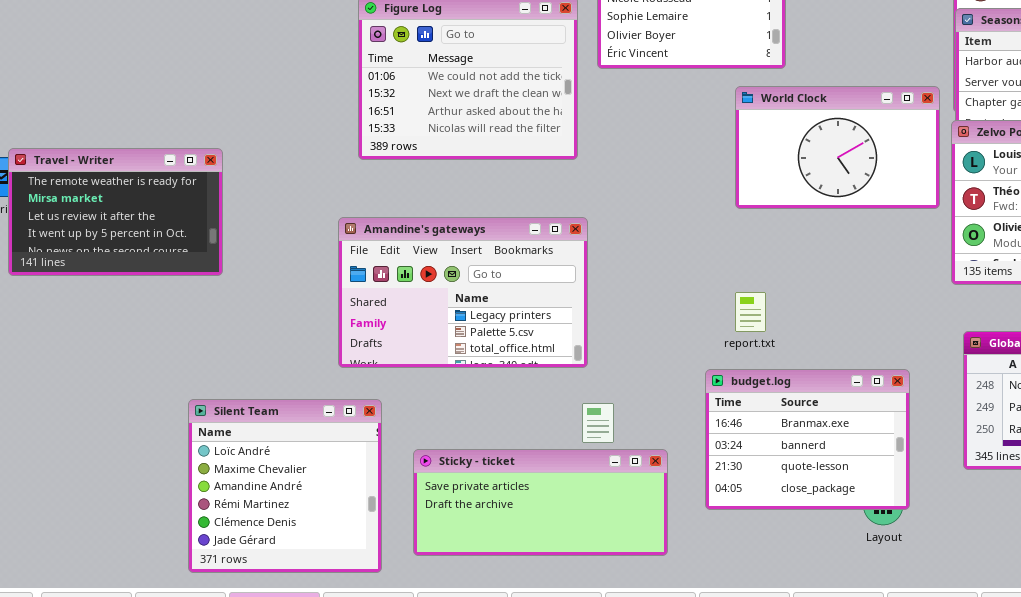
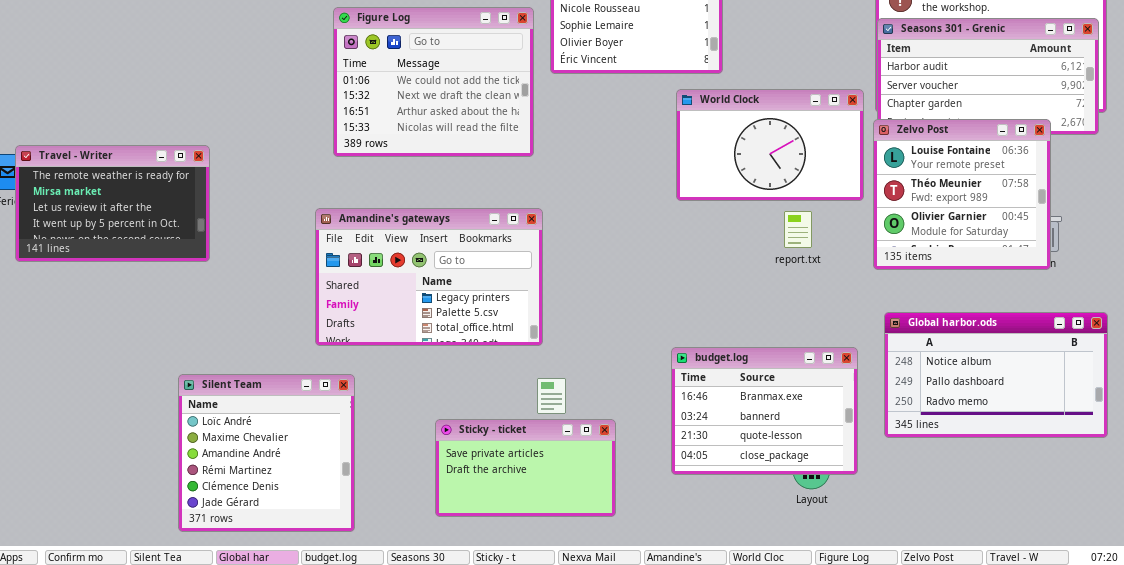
report.txt: [735,292,766,332] -> [784,211,812,248], moved
budget.log: [705,369,910,510] -> [671,347,858,475], moved
Sticky - ticket: [413,449,668,556] -> [435,419,616,517], resized

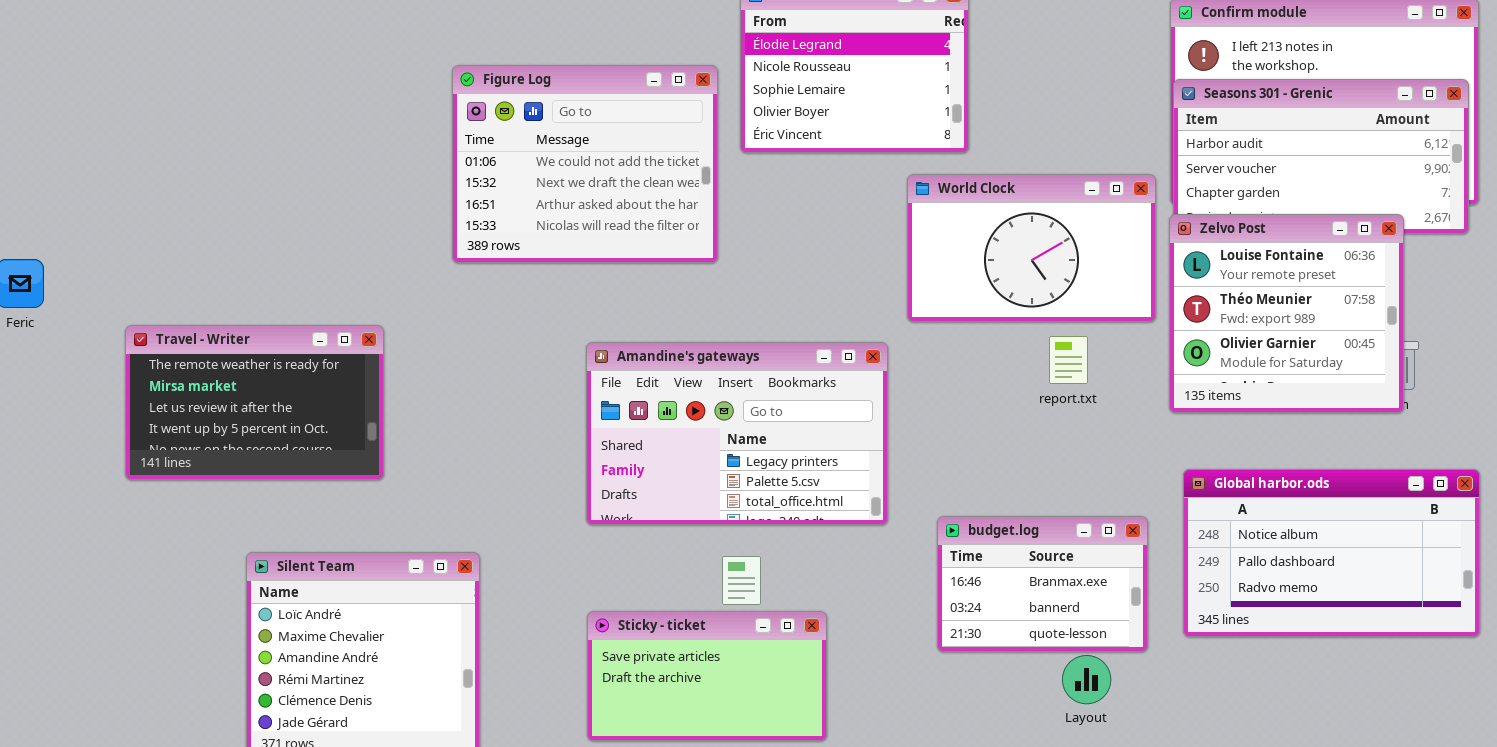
Travel - Writer: [15,145,210,262] -> [125,325,384,480], moved
Amandine's gateways: [315,208,543,346] -> [586,342,888,525], moved
budget.log: [671,347,858,475] -> [937,516,1148,652], resized

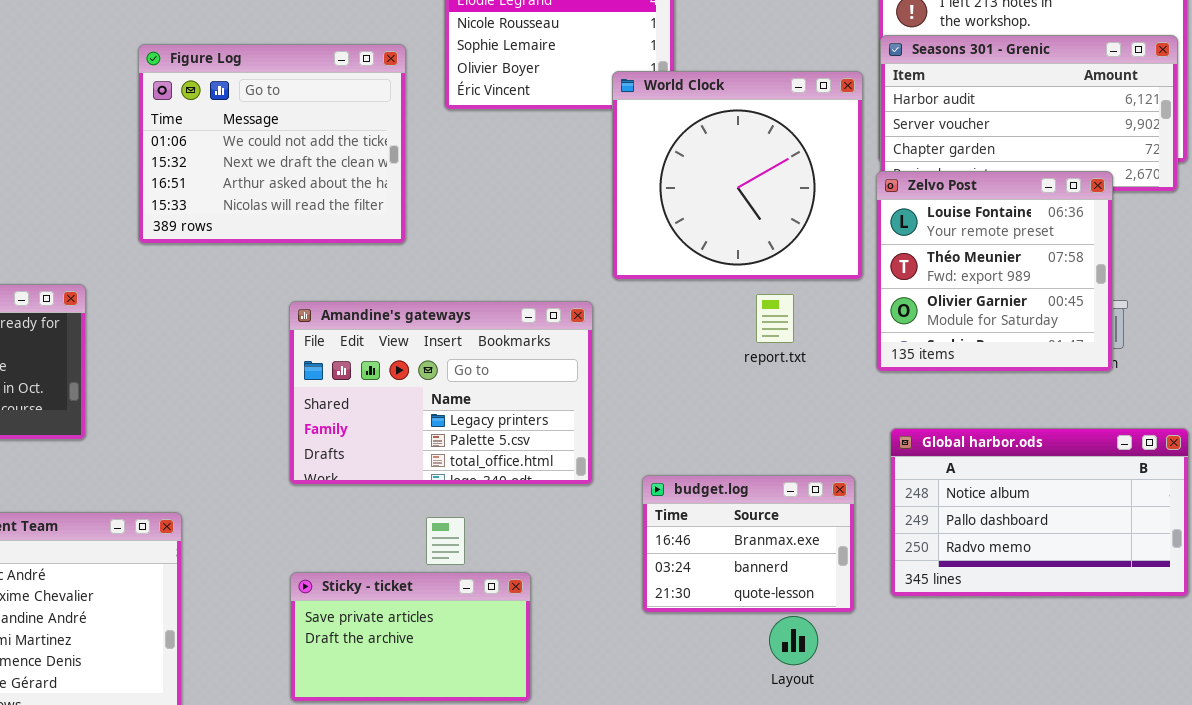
Figure Log: [452,65,718,263] -> [138,44,406,244], moved
World Clock: [907,174,1156,322] -> [612,71,863,280], resized

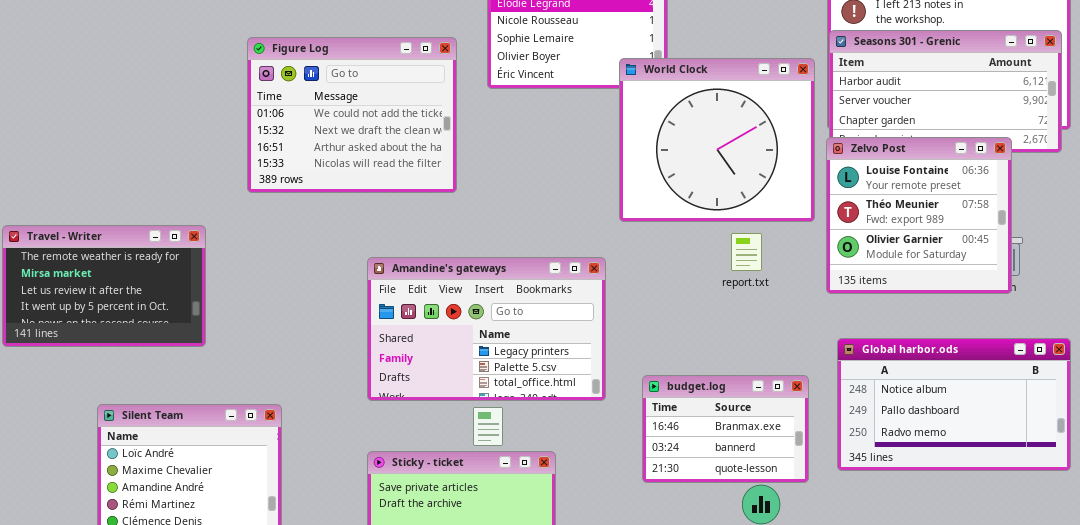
Amandine's gateways: [289,301,593,485] -> [367,257,606,401], moved

